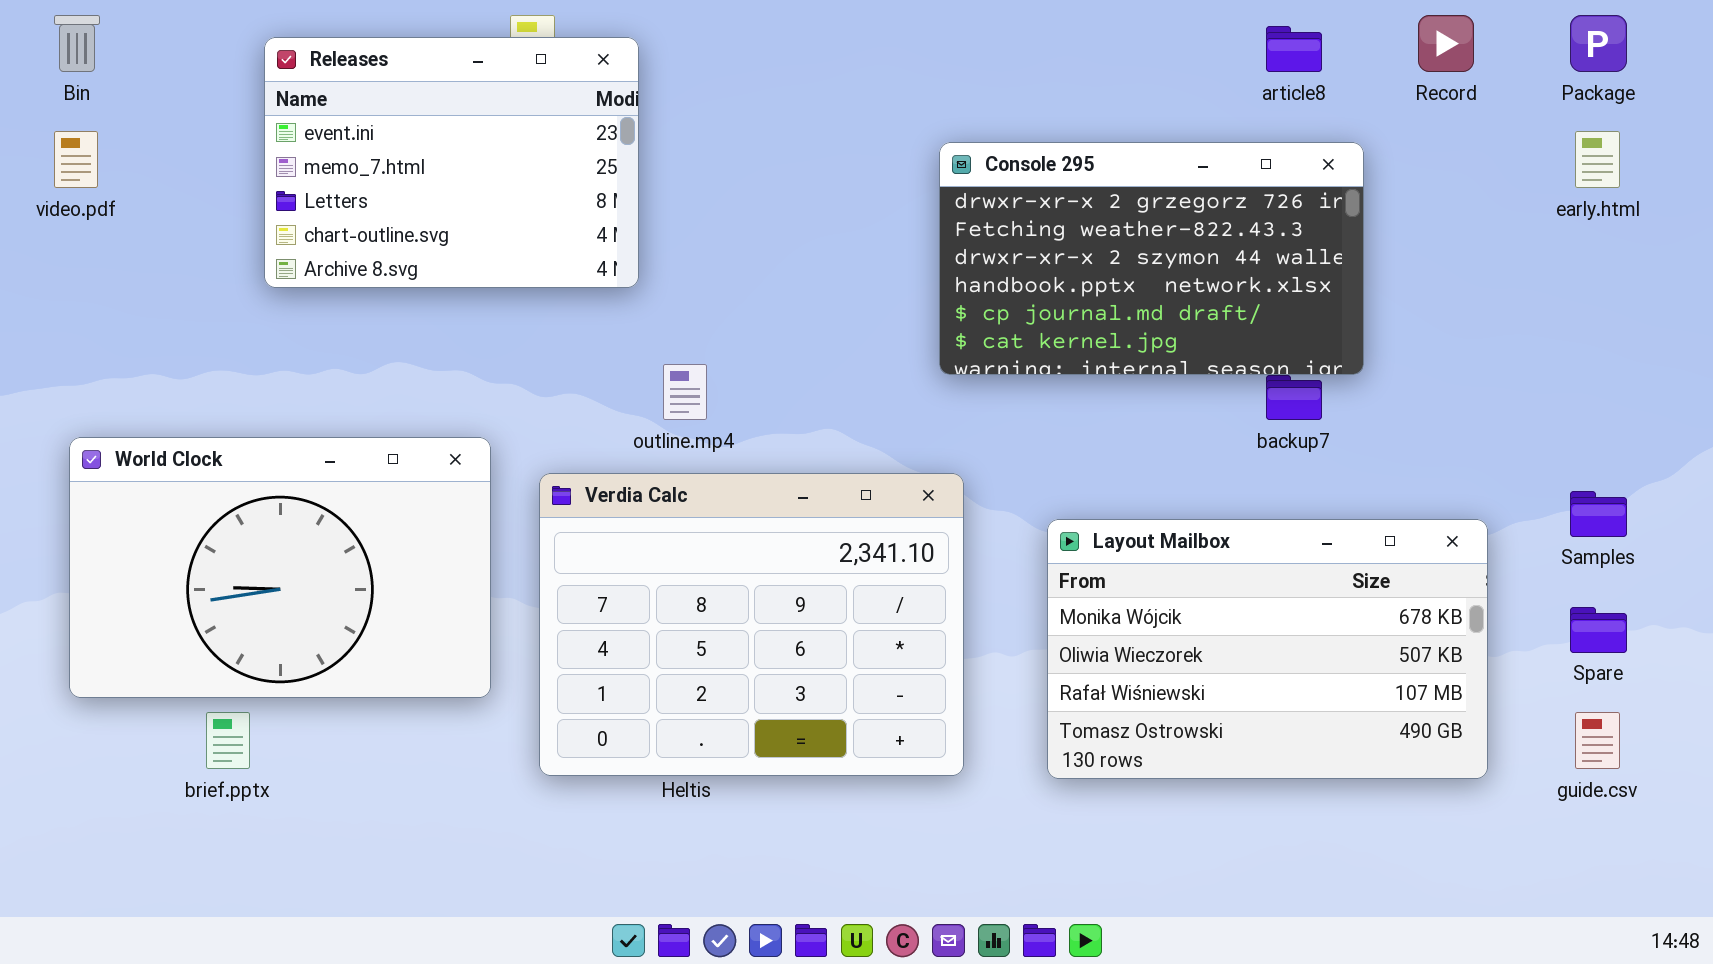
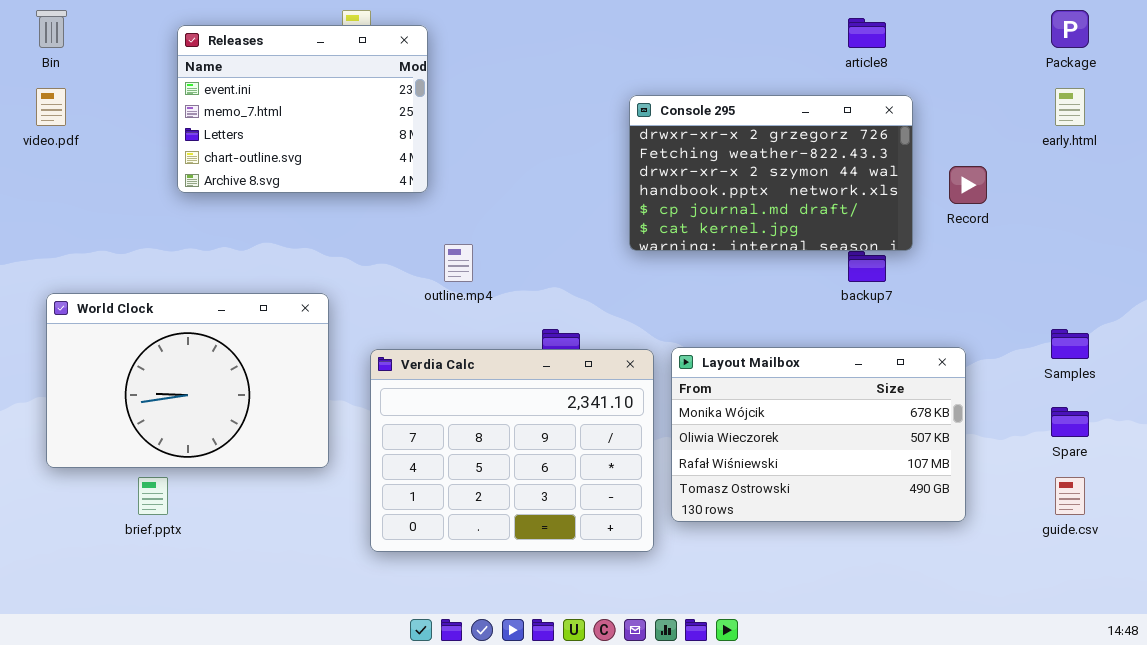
Record: [1418,15,1474,72] -> [949,166,987,204], moved
Verdia Calc: [539,473,964,776] -> [370,349,654,552], moved
Layout Mailbox: [1047,519,1488,779] -> [671,347,966,522], moved

